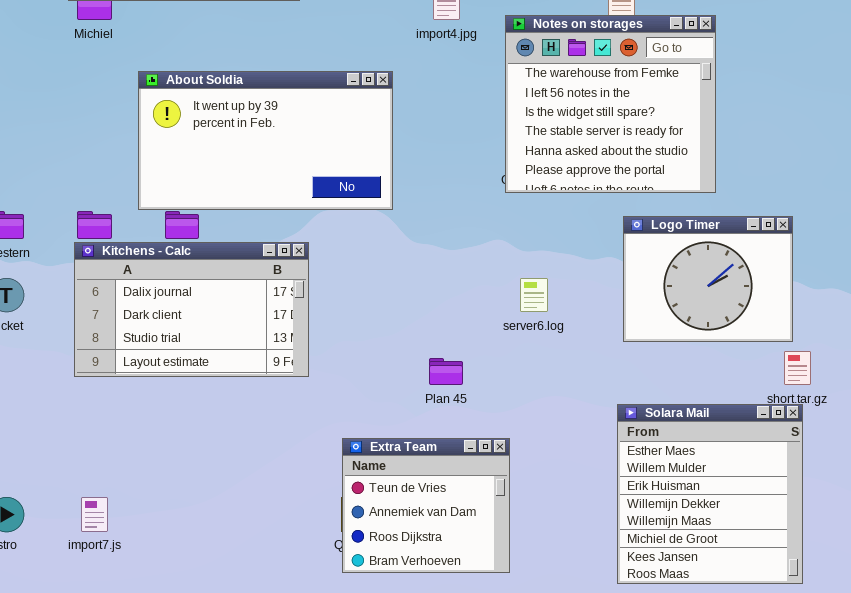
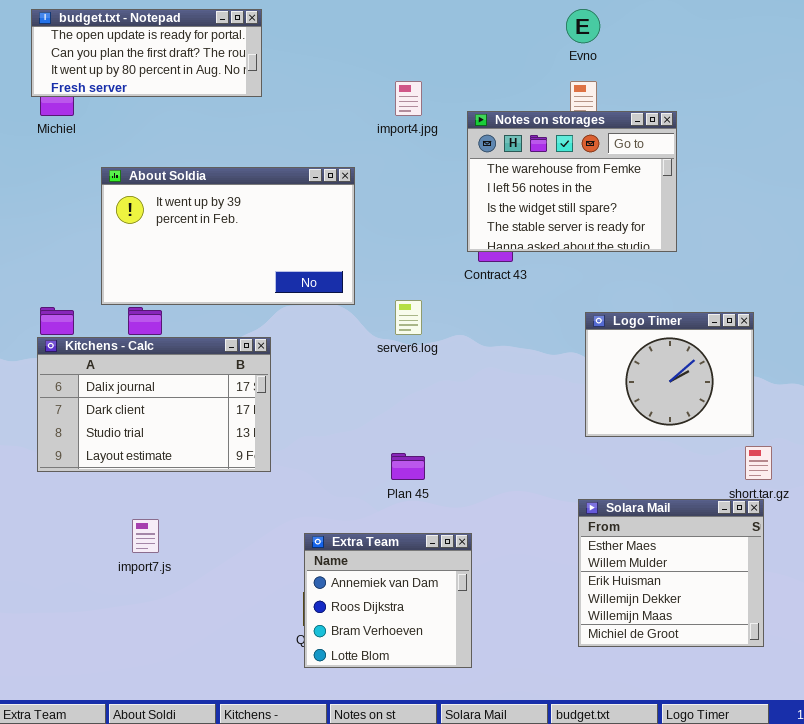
Notes on storages: [505,15,716,193] -> [467,111,677,252], resized
server6.log: [520,278,548,312] -> [395,300,422,335], moved
Solara Mail: [617,404,803,584] -> [578,499,764,647], resized
Extra Team: [342,438,510,573] -> [304,533,472,668], scrolled down 1 row
import7.js: [81,497,108,532] -> [132,519,159,553], moved

